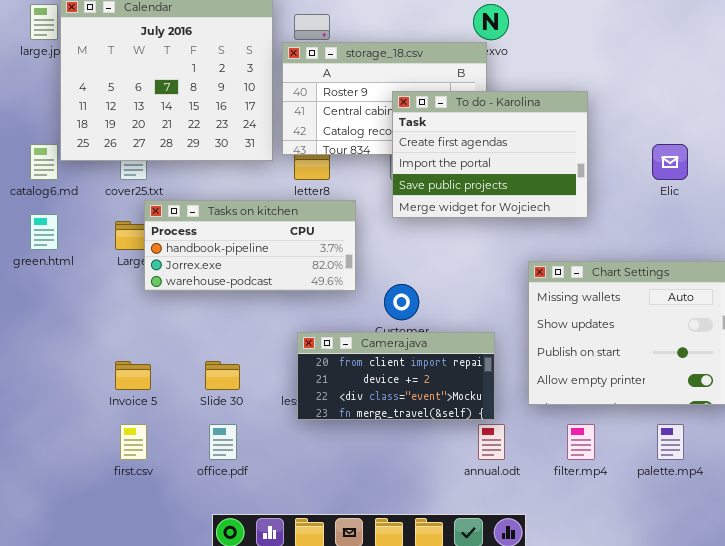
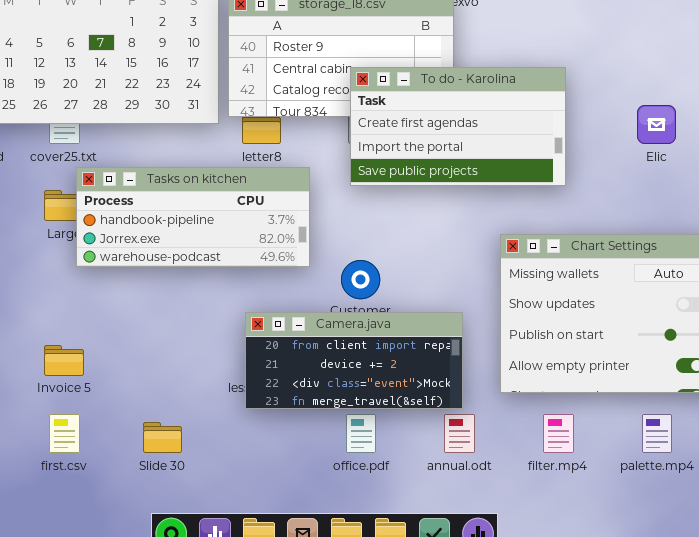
To do - Karolina: [392,91,588,218] -> [350,67,566,186], resized
Slide 30: [205,361,240,390] -> [143,422,182,453], moved
office.pdf: [209,424,237,460] -> [346,414,376,453], moved

